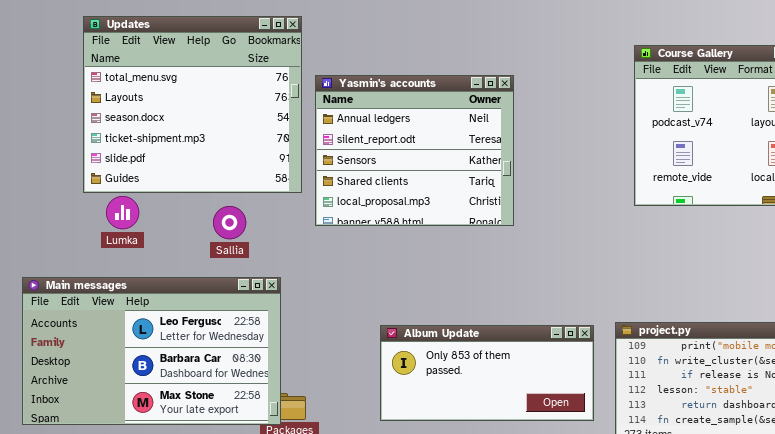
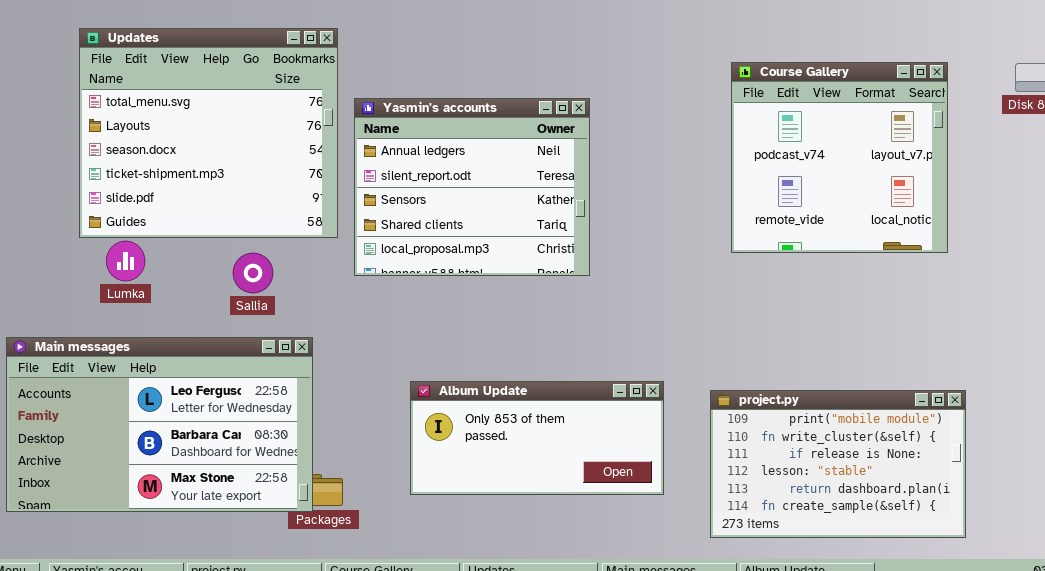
Album Update: [380,325,594,421] -> [410,381,664,495], moved

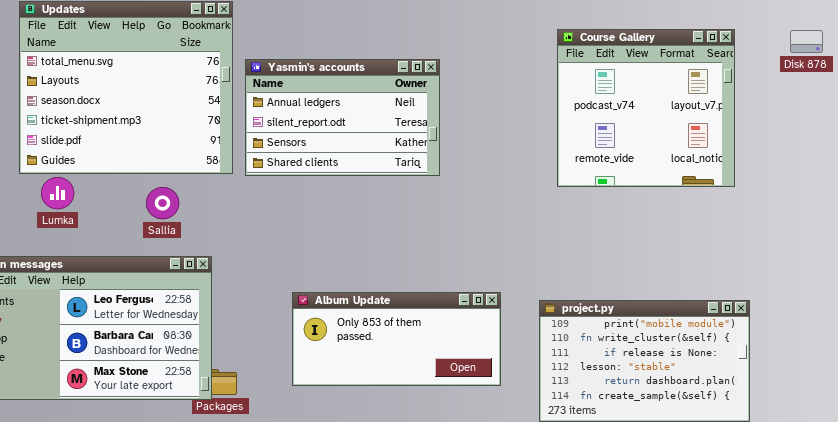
Yasmin's accounts: [354,98,590,276] -> [245,59,440,176], resized

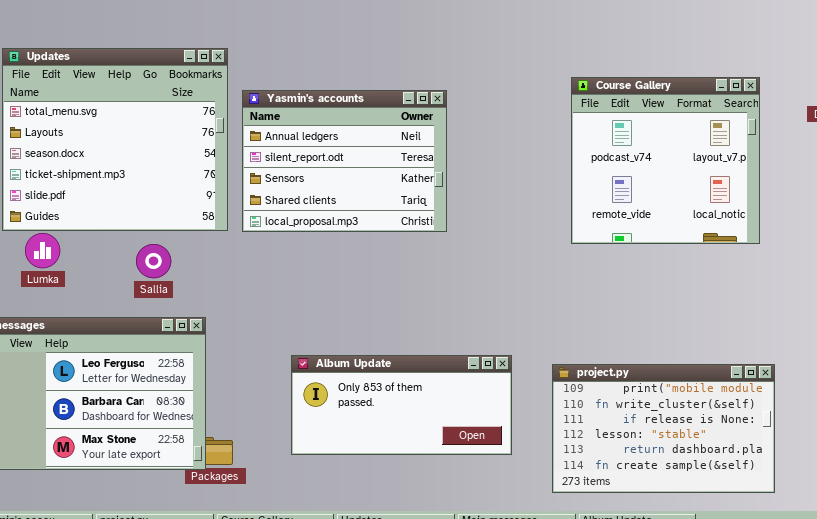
Yasmin's accounts: [245,59,440,176] -> [242,90,447,232], resized

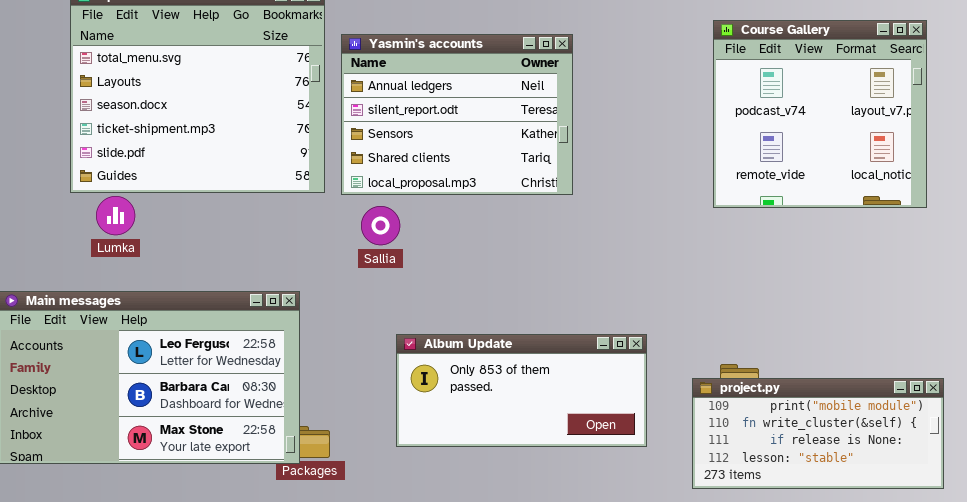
Sallia: [136,244,171,278] -> [361,206,400,245], moved
project.py: [552,364,775,493] -> [692,378,944,489], resized

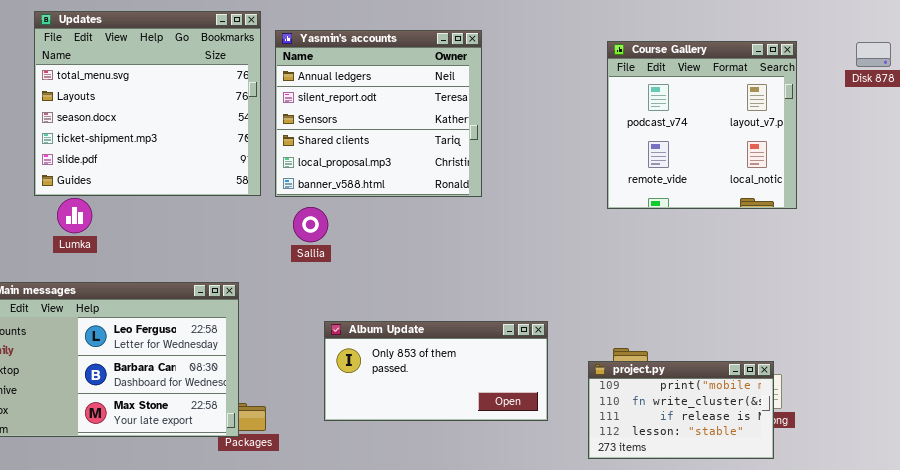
Yasmin's accounts: [341,34,573,195] -> [275,30,482,197], resized
project.py: [692,378,944,489] -> [588,361,774,459], resized

